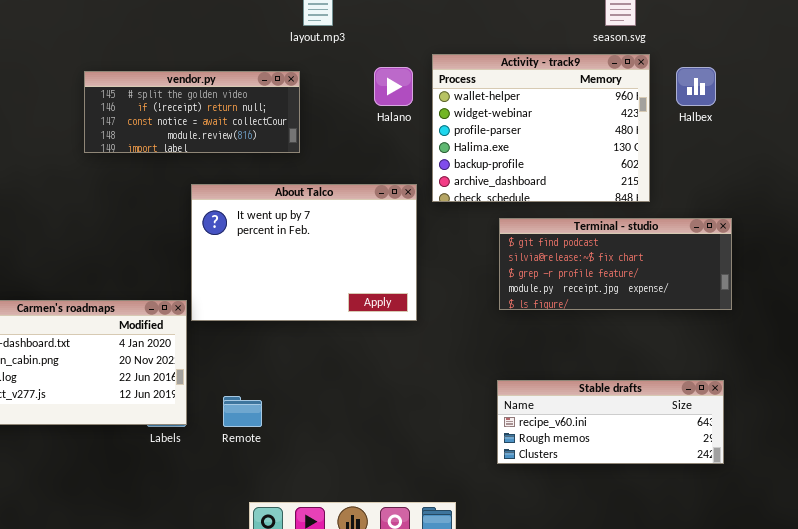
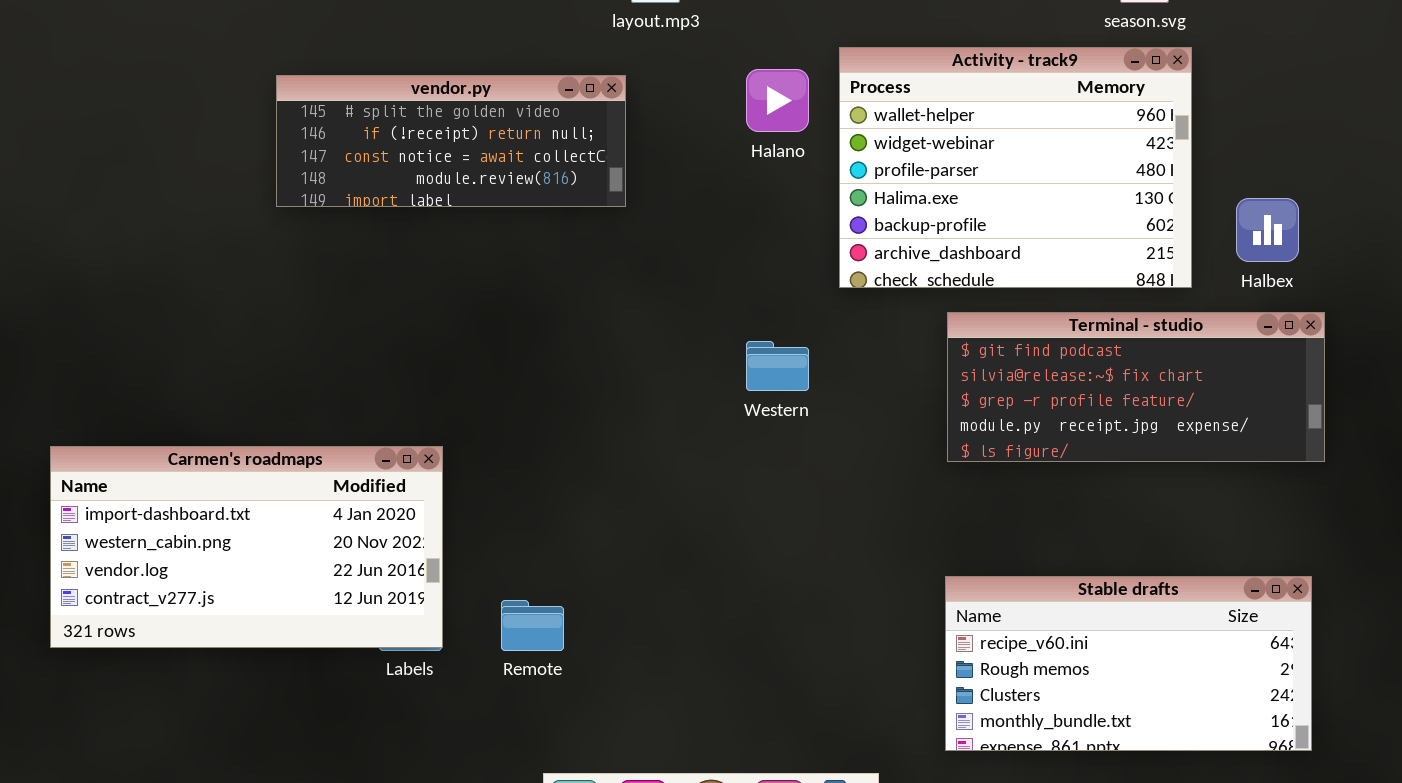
Halbex: [676,67,716,106] -> [1236,198,1299,262], moved
About Talco: [191,184,417,321] -> none, closed
Stable drafts: [497,380,724,464] -> [945,576,1312,751], resized

